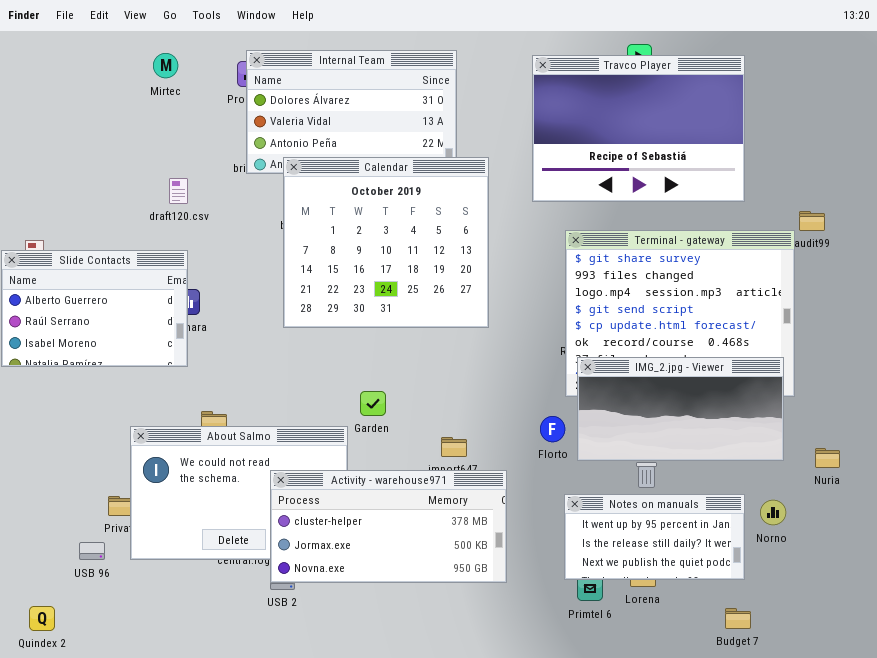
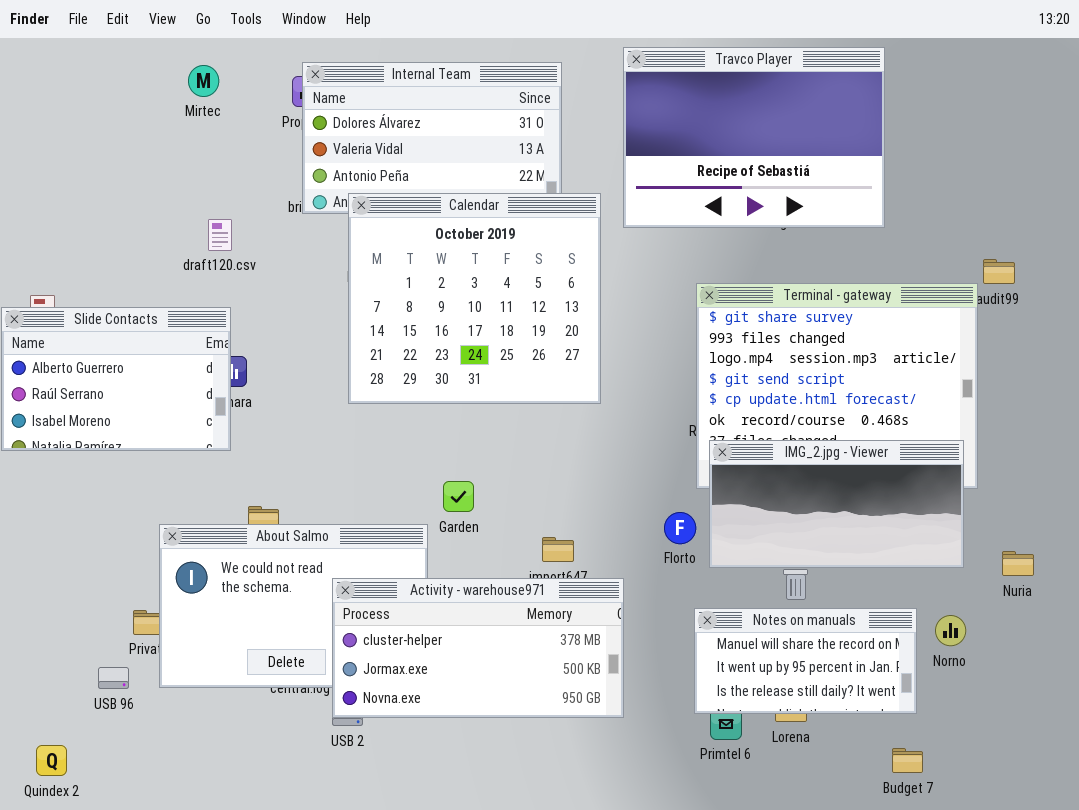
Travco Player: [532,55,745,202] -> [623,47,885,228], moved
Notes on manuals: [564,494,745,580] -> [694,608,917,714], scrolled up 1 row

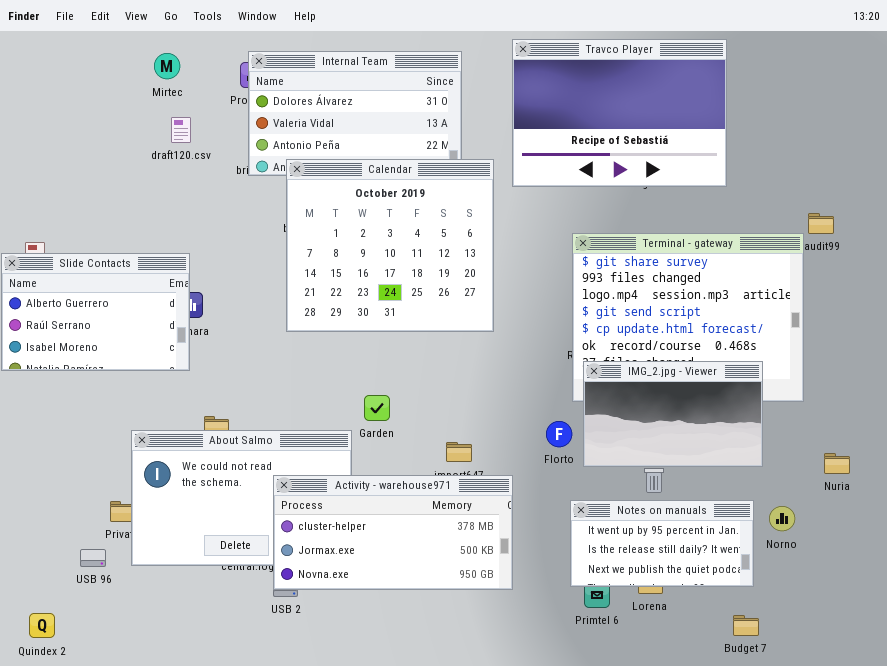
draft120.csv: [208,219,232,251] -> [171,117,191,143], moved
IMG_2.jpg - Viewer: [709,440,964,568] -> [583,361,763,467], resized
Notes on manuals: [694,608,917,714] -> [570,500,754,587], scrolled down 1 row

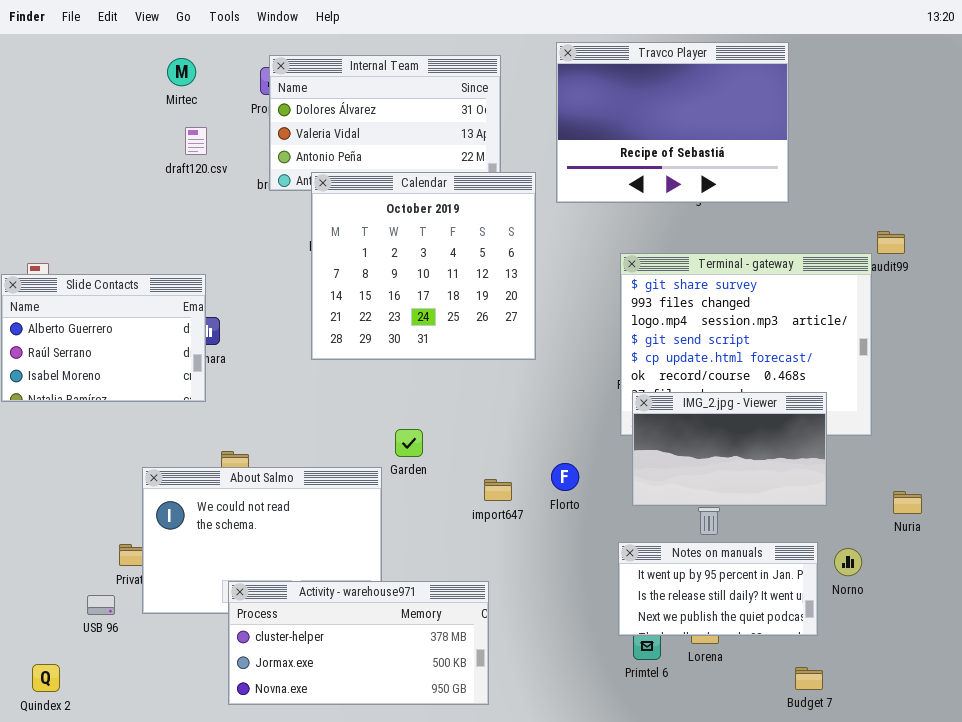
Florto: [546,421,572,447] -> [551,463,579,491], moved
Activity - warehouse971: [273,475,513,590] -> [228,581,489,705], moved

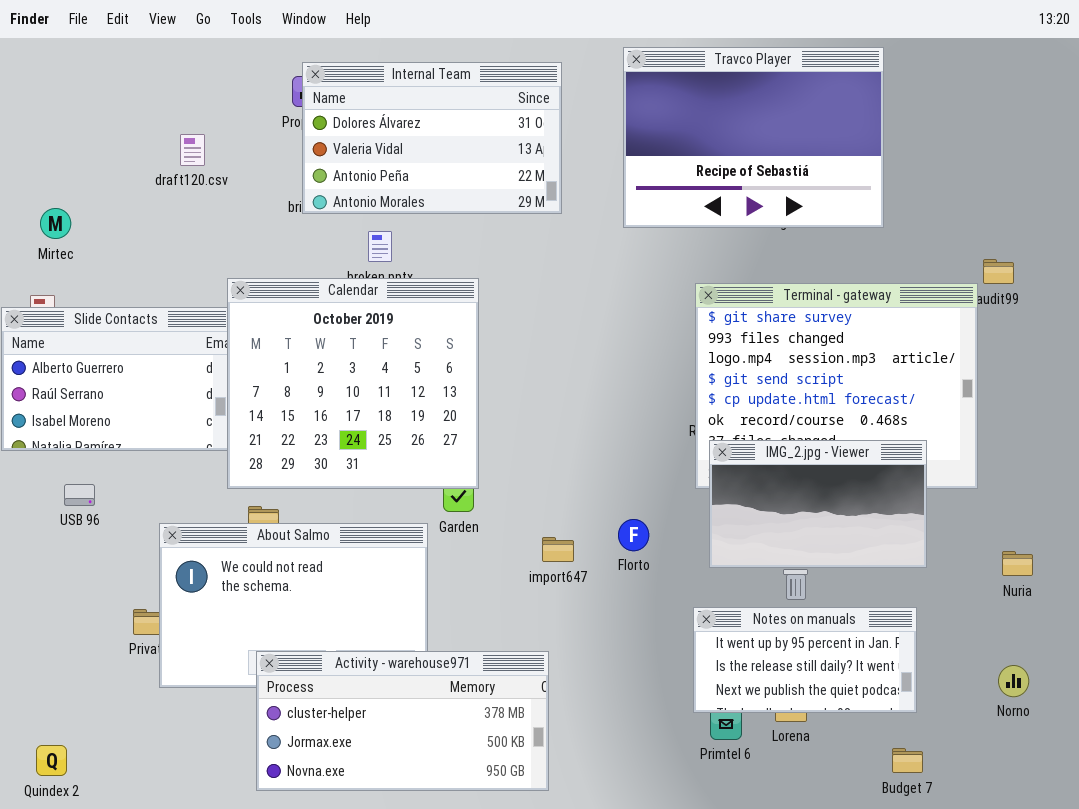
Mirtec: [167,58,196,86] -> [40,208,71,239], moved
draft120.csv: [185,127,207,155] -> [180,134,205,166], moved
Calendar: [311,172,536,360] -> [227,278,479,489], moved
Norno: [834,548,862,576] -> [998,665,1029,697], moved
USB 96: [87,595,115,615] -> [64,484,95,506], moved

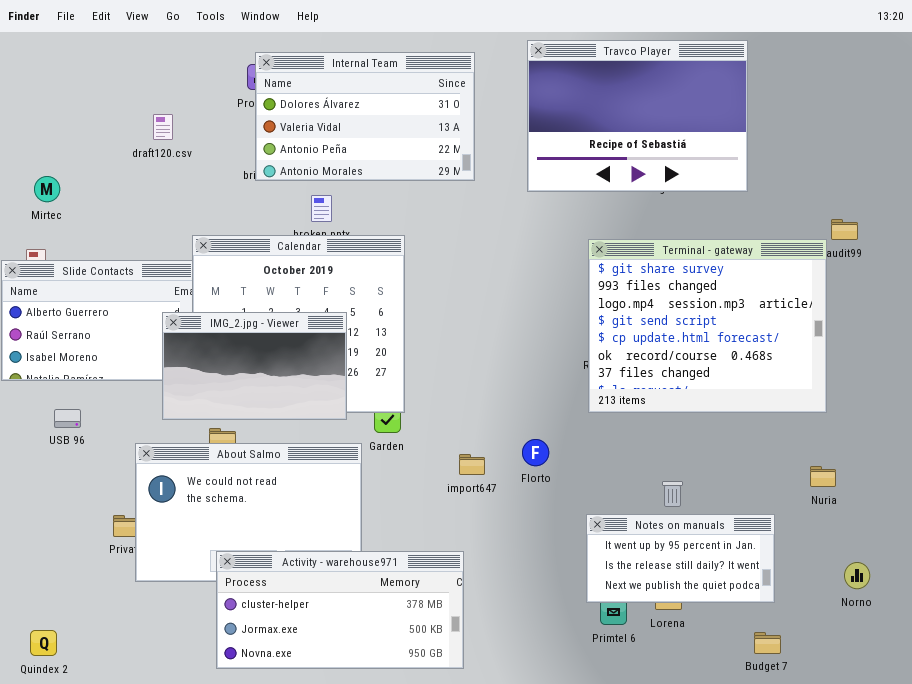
IMG_2.jpg - Viewer: [709,440,927,568] -> [162,312,347,420], moved
Nuria: [1002,551,1033,576] -> [810,466,836,487], moved

